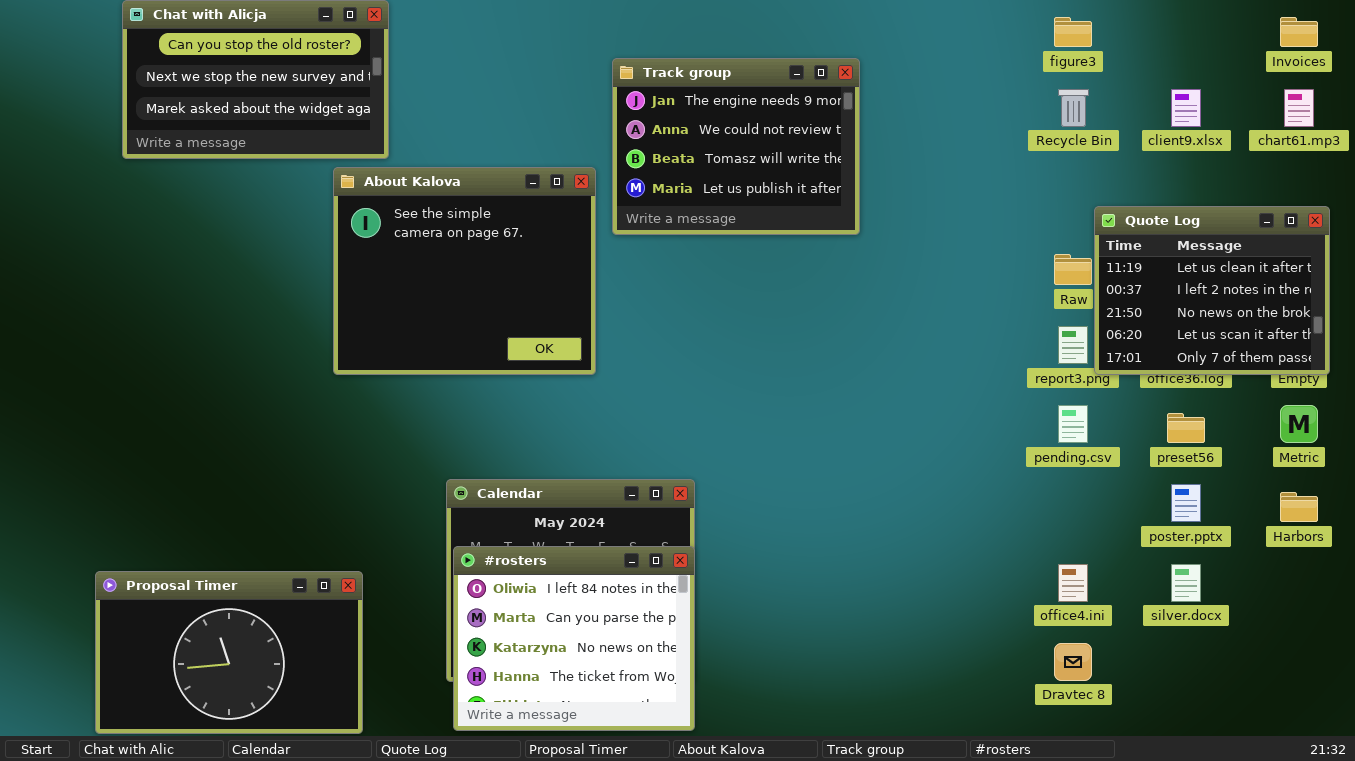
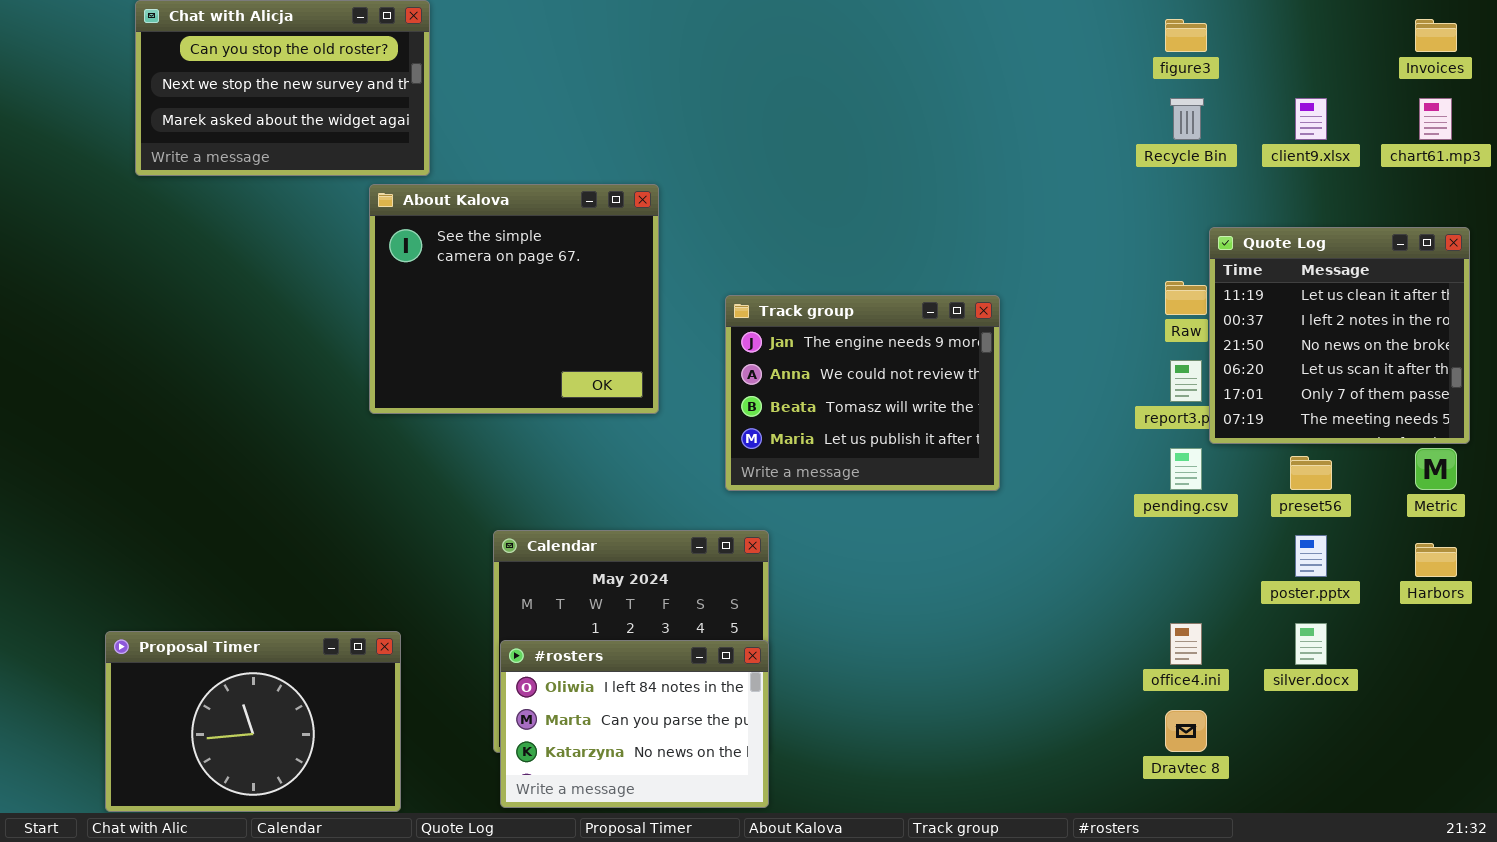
Track group: [612,58,860,235] -> [725,295,1000,491], moved
Quote Log: [1094,206,1330,375] -> [1209,227,1470,444], resized
#rosters: [453,546,695,731] -> [500,640,769,808], resized

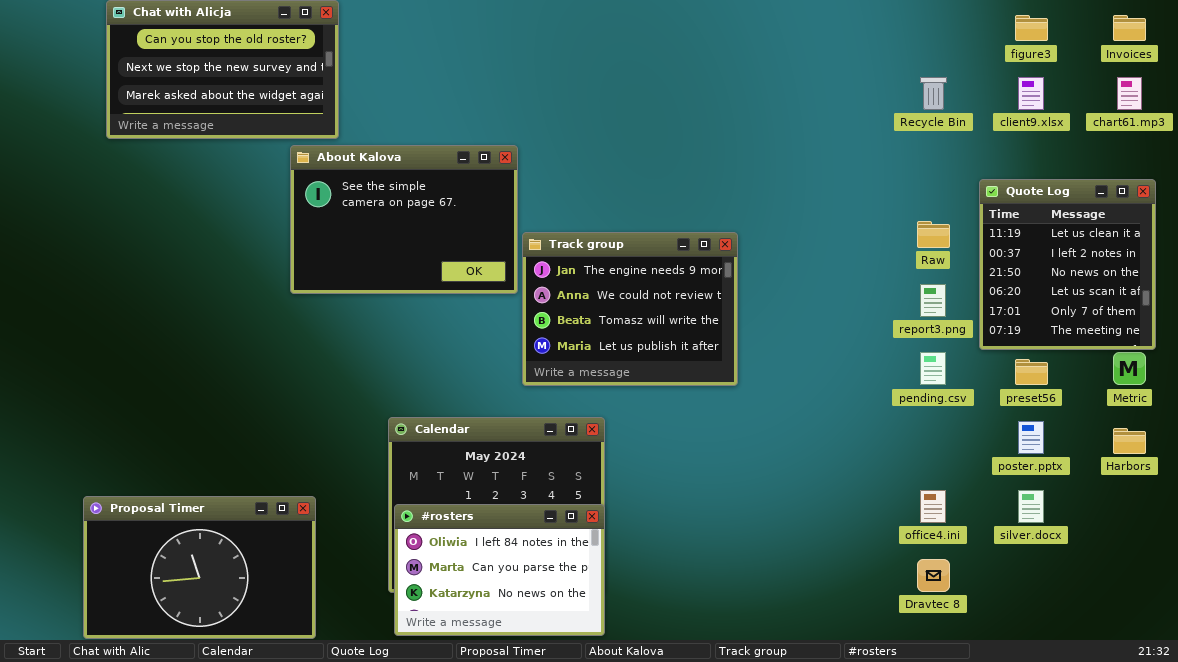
figure3: [1165,19,1207,52] -> [1015,15,1048,41], moved
About Kalova: [369,184,659,414] -> [290,145,518,294], resized
Quote Log: [1209,227,1470,444] -> [979,179,1156,350], resized
Track group: [725,295,1000,491] -> [522,232,738,386], moved

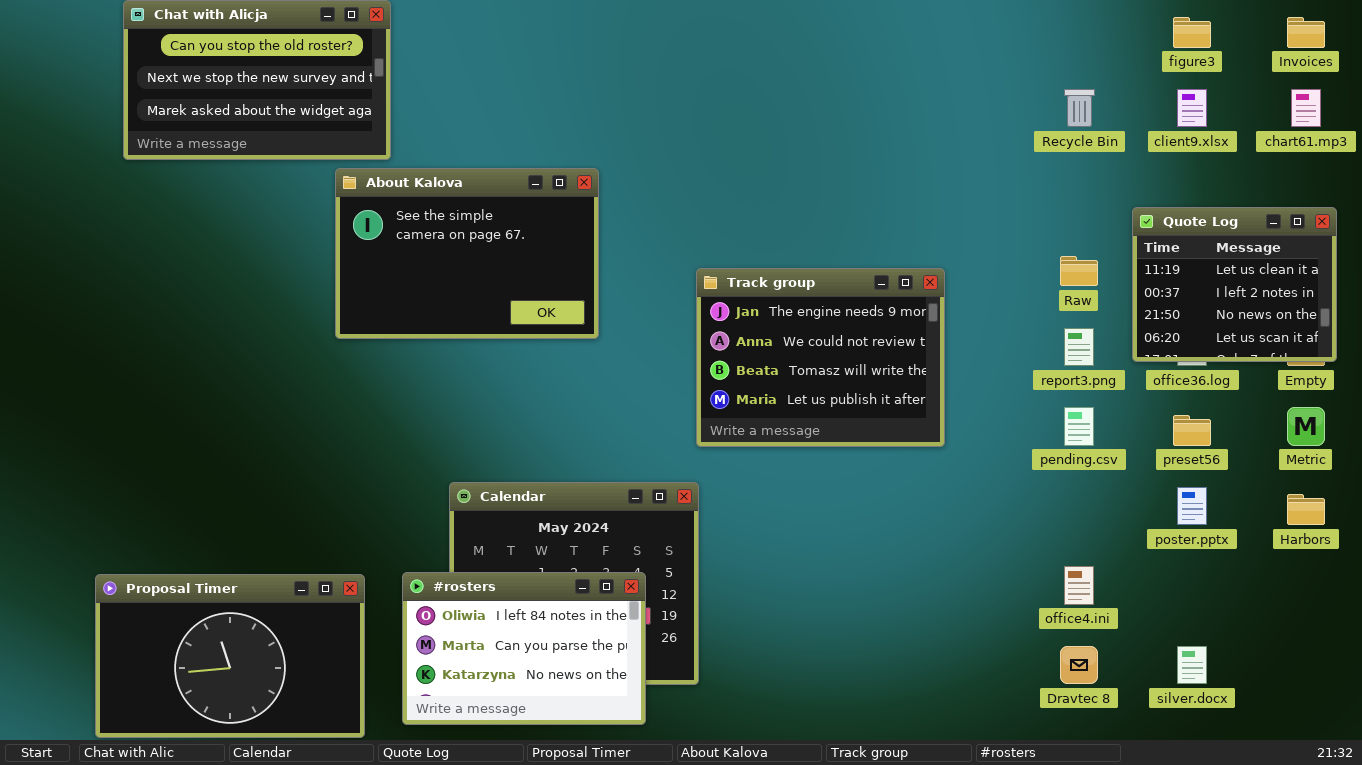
Quote Log: [979,179,1156,350] -> [1132,207,1337,362], resized
Track group: [522,232,738,386] -> [696,268,945,447], moved
silver.docx: [1018,490,1044,523] -> [1177,646,1207,684], moved
#rosters: [394,504,605,636] -> [402,572,646,725], moved

